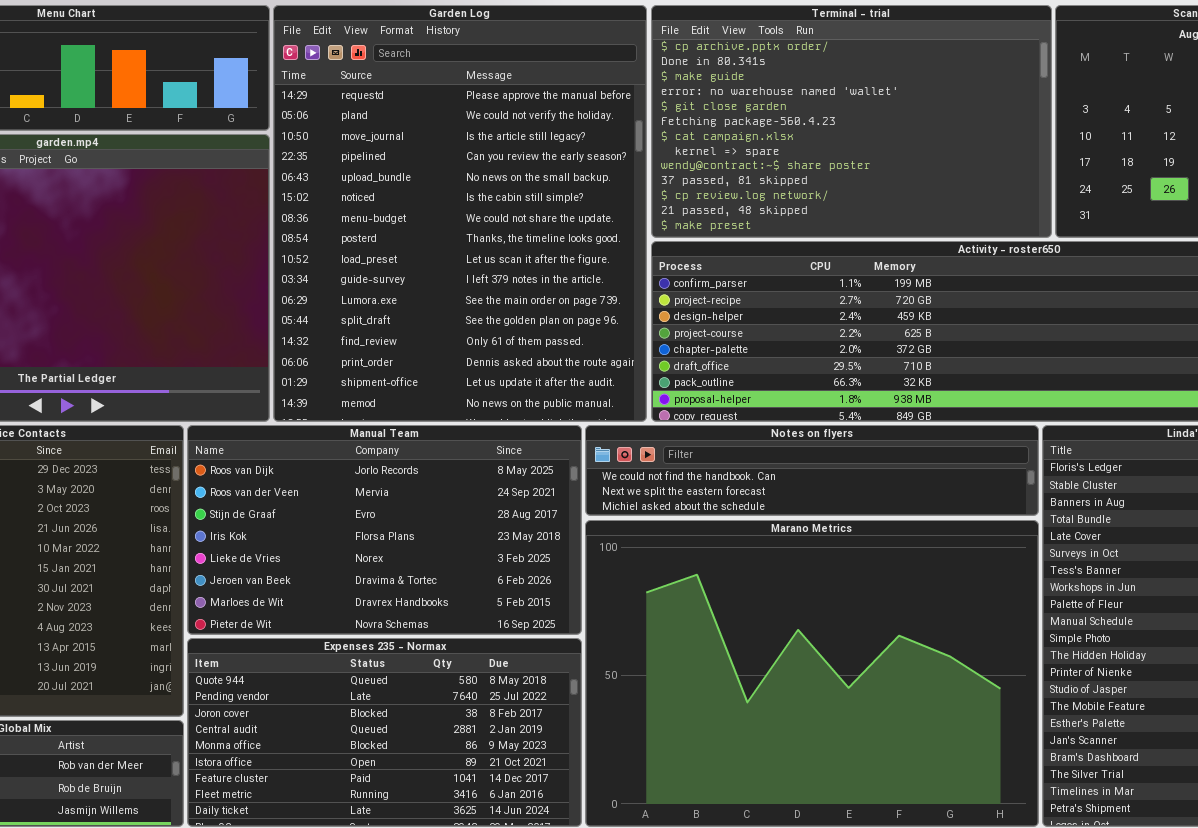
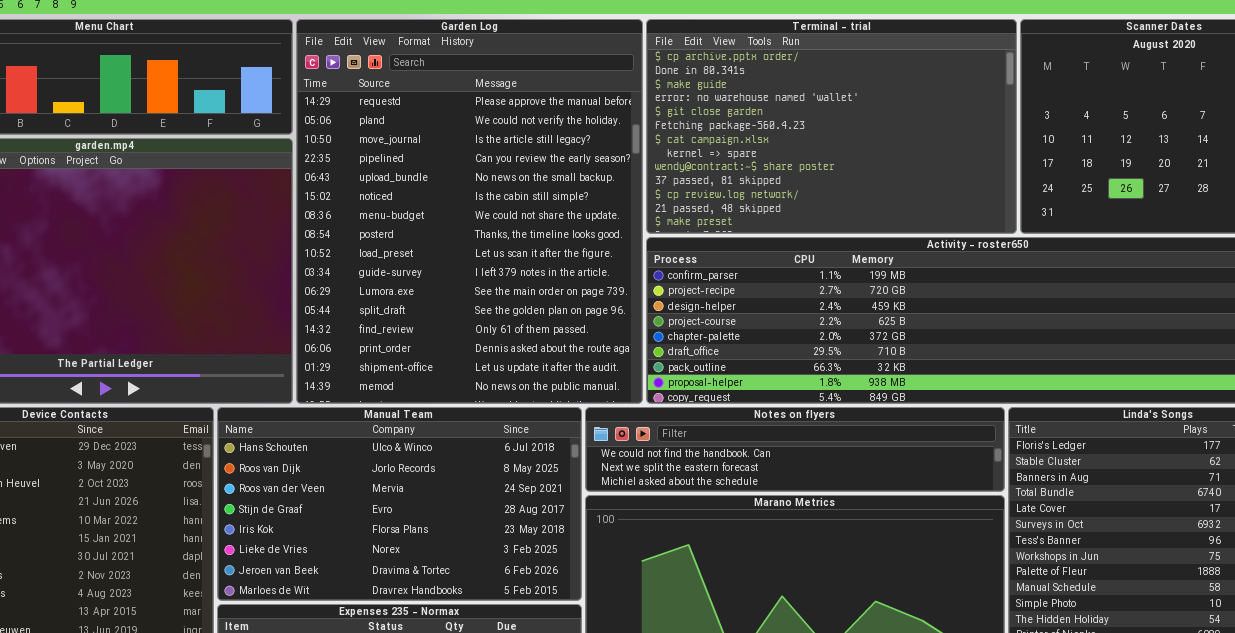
Manual Team: [187,425,582,635] -> [217,407,582,601], scrolled up 1 row

